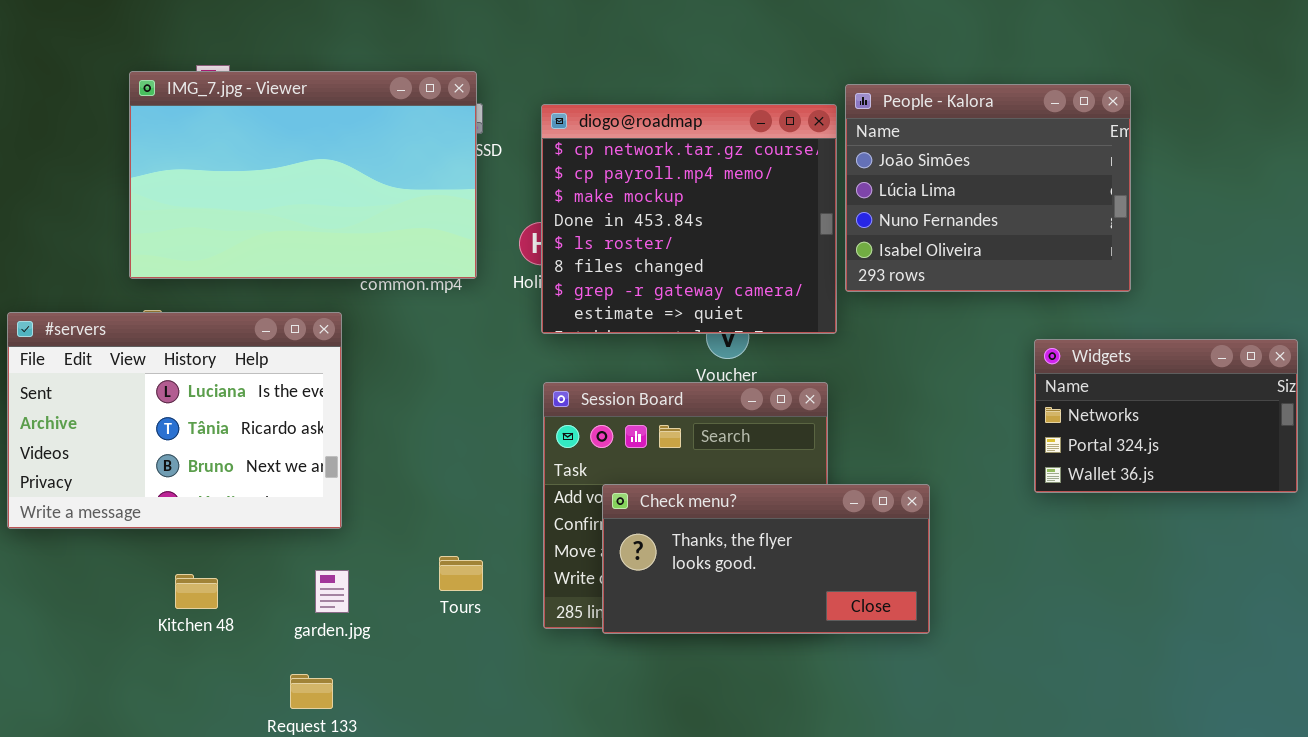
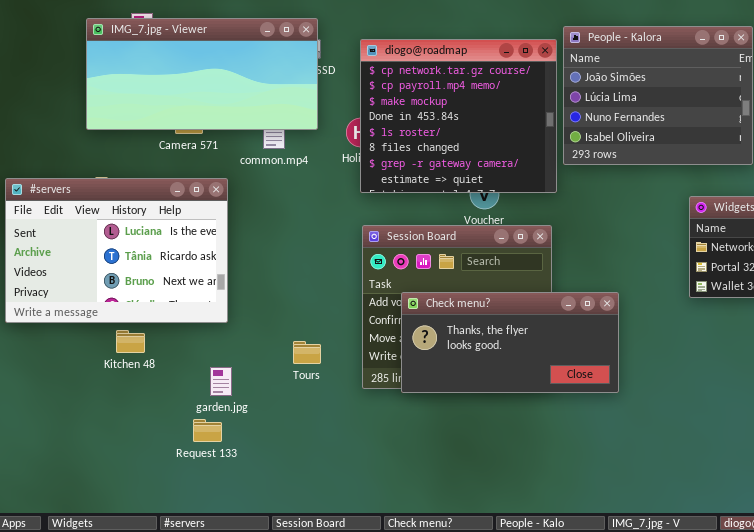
IMG_7.jpg - Viewer: [129,71,477,279] -> [86,18,318,130], resized
garden.jpg: [315,570,349,613] -> [210,367,232,396], moved
Kitchen 48: [175,574,218,609] -> [116,330,145,353], moved

